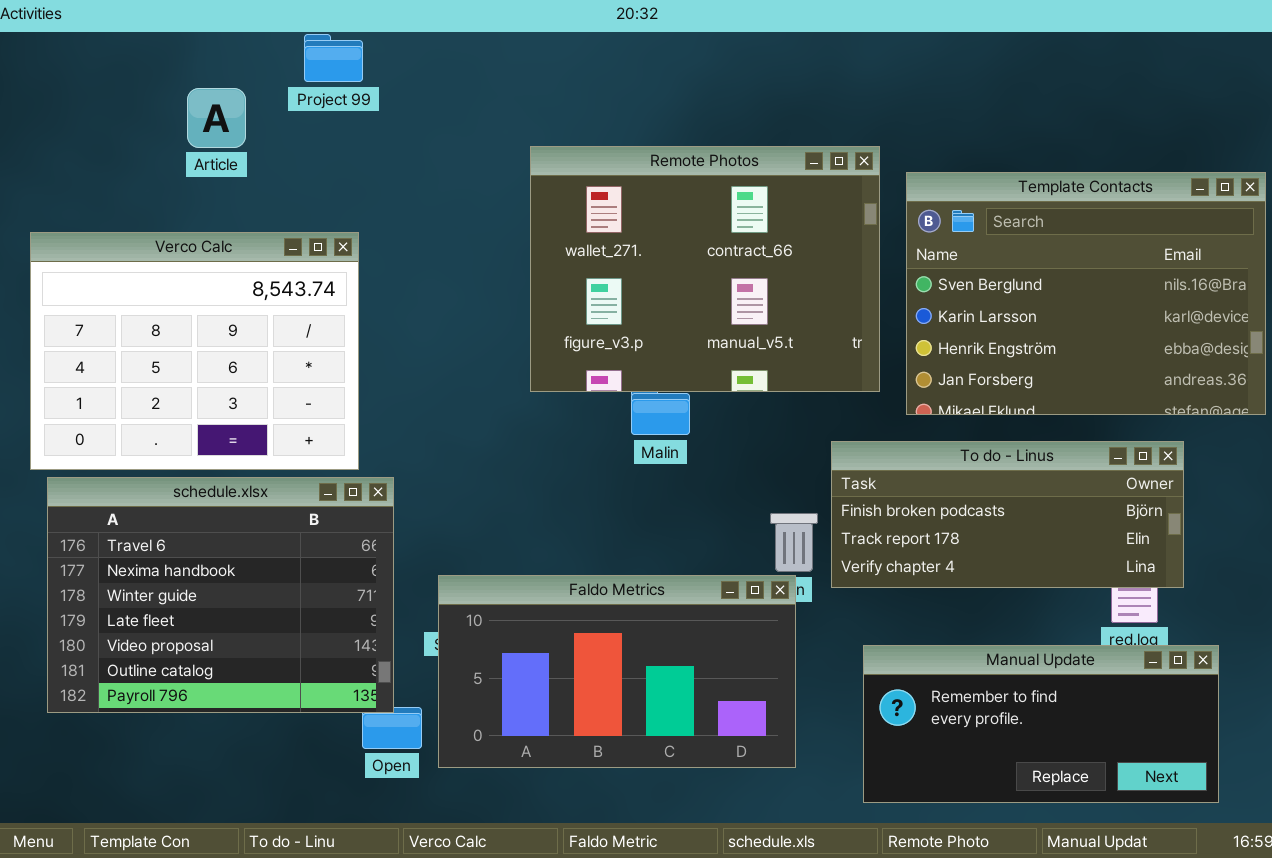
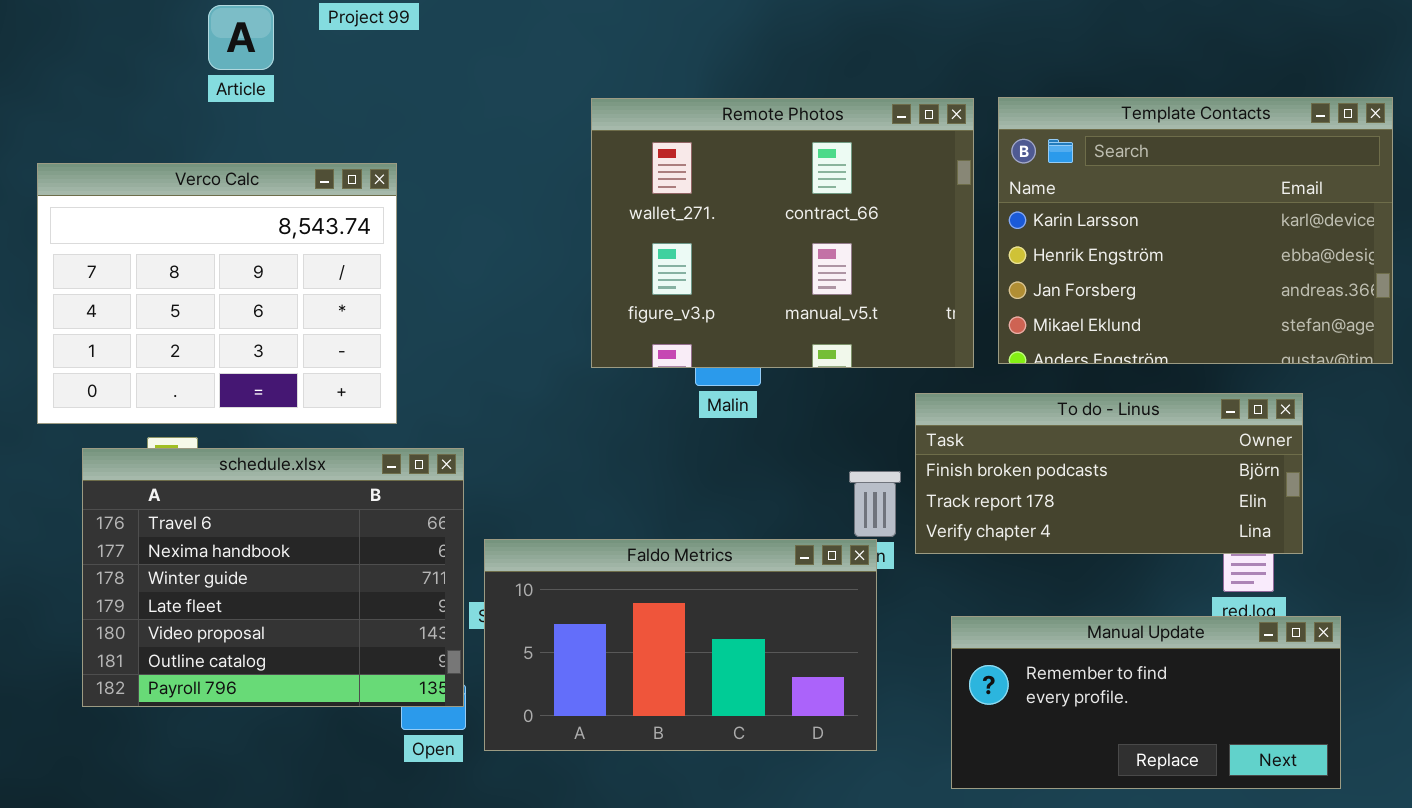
Remote Photos: [530,146,880,392] -> [591,98,974,368], moved
Template Contacts: [906,172,1266,415] -> [998,97,1393,364], scrolled down 1 row
schedule.xlsx: [47,477,394,713] -> [82,448,464,707], moved

